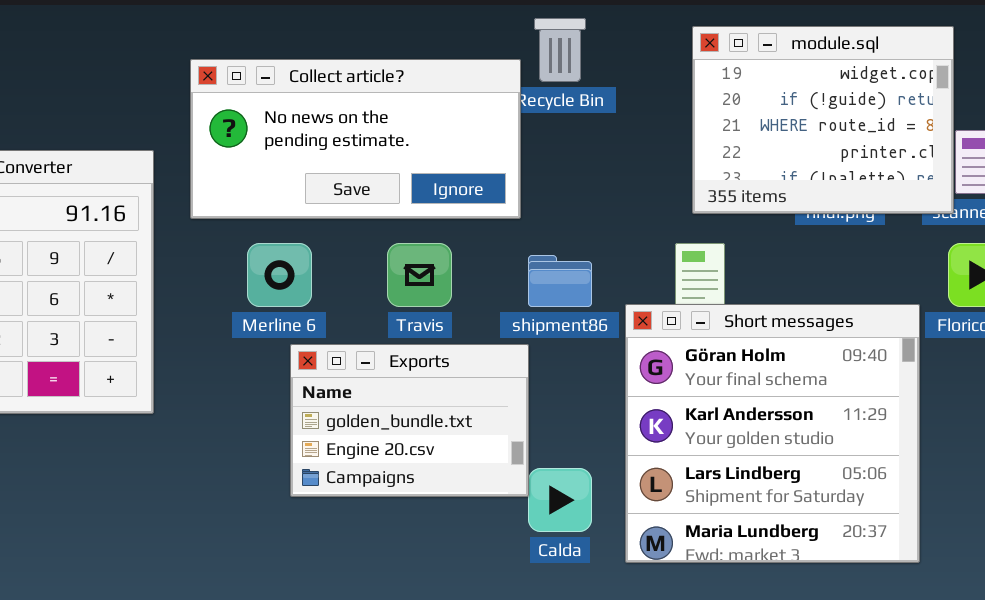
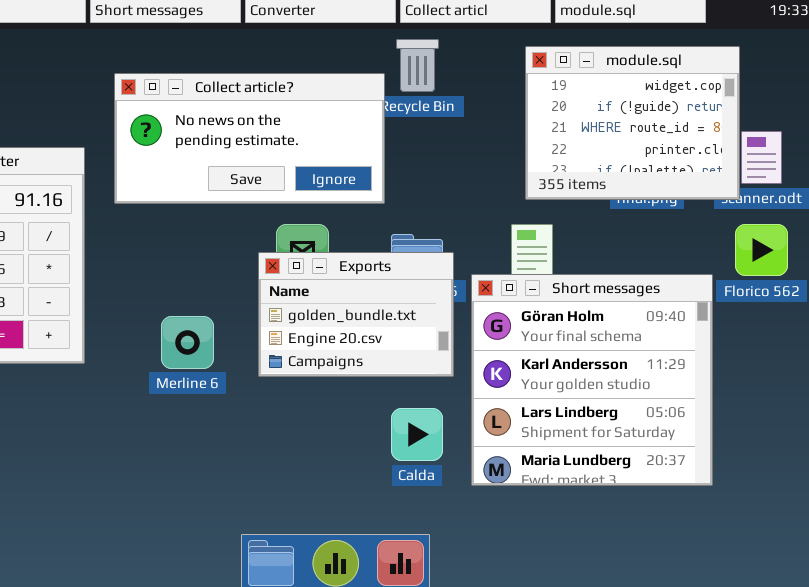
Merline 6: [247,243,312,307] -> [161,316,214,369], moved
Exports: [290,344,529,497] -> [258,252,454,377], moved

